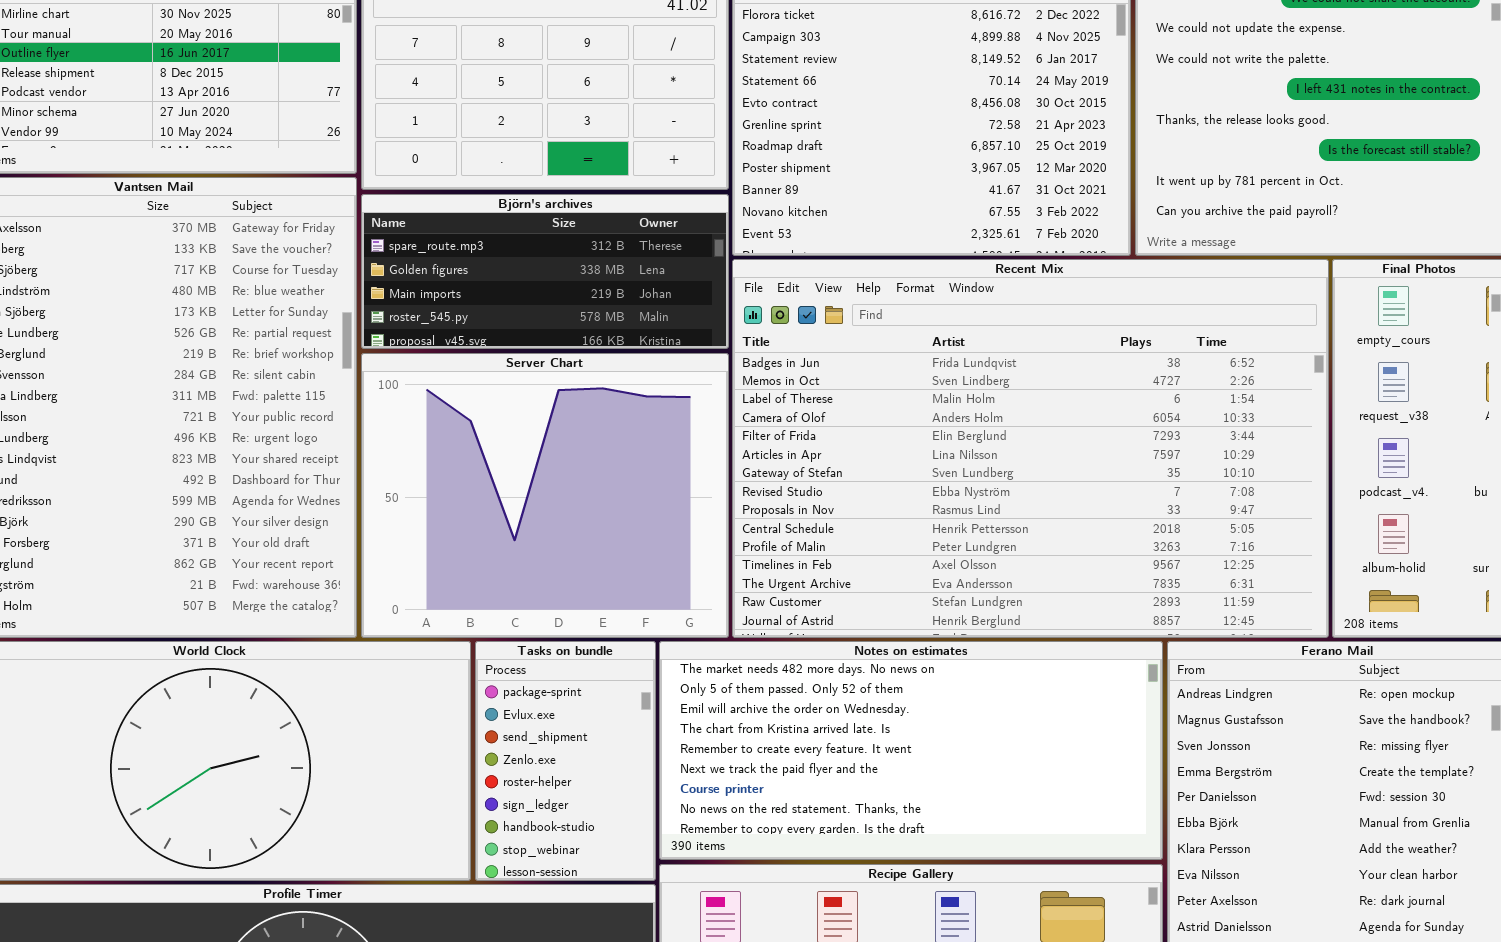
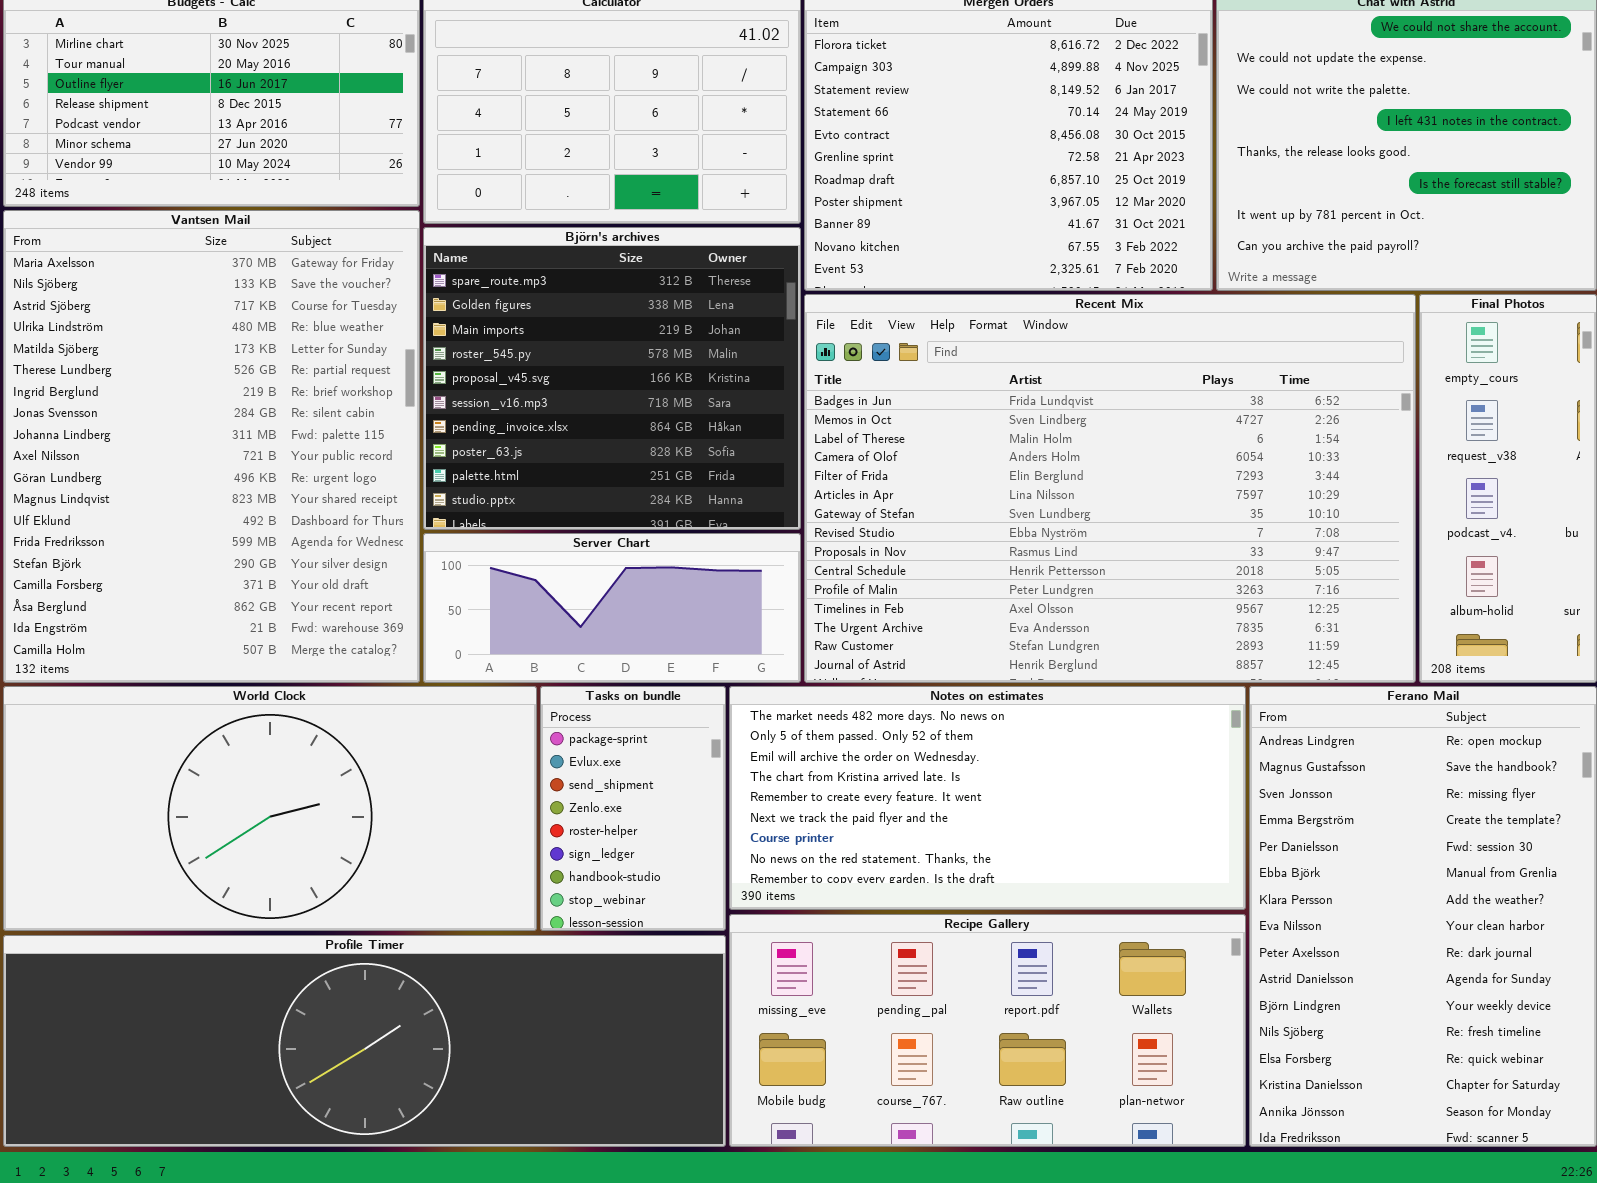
Björn's archives: [361,194,729,349] -> [423,227,801,530], resized
Server Chart: [361,353,729,638] -> [423,533,801,683], resized

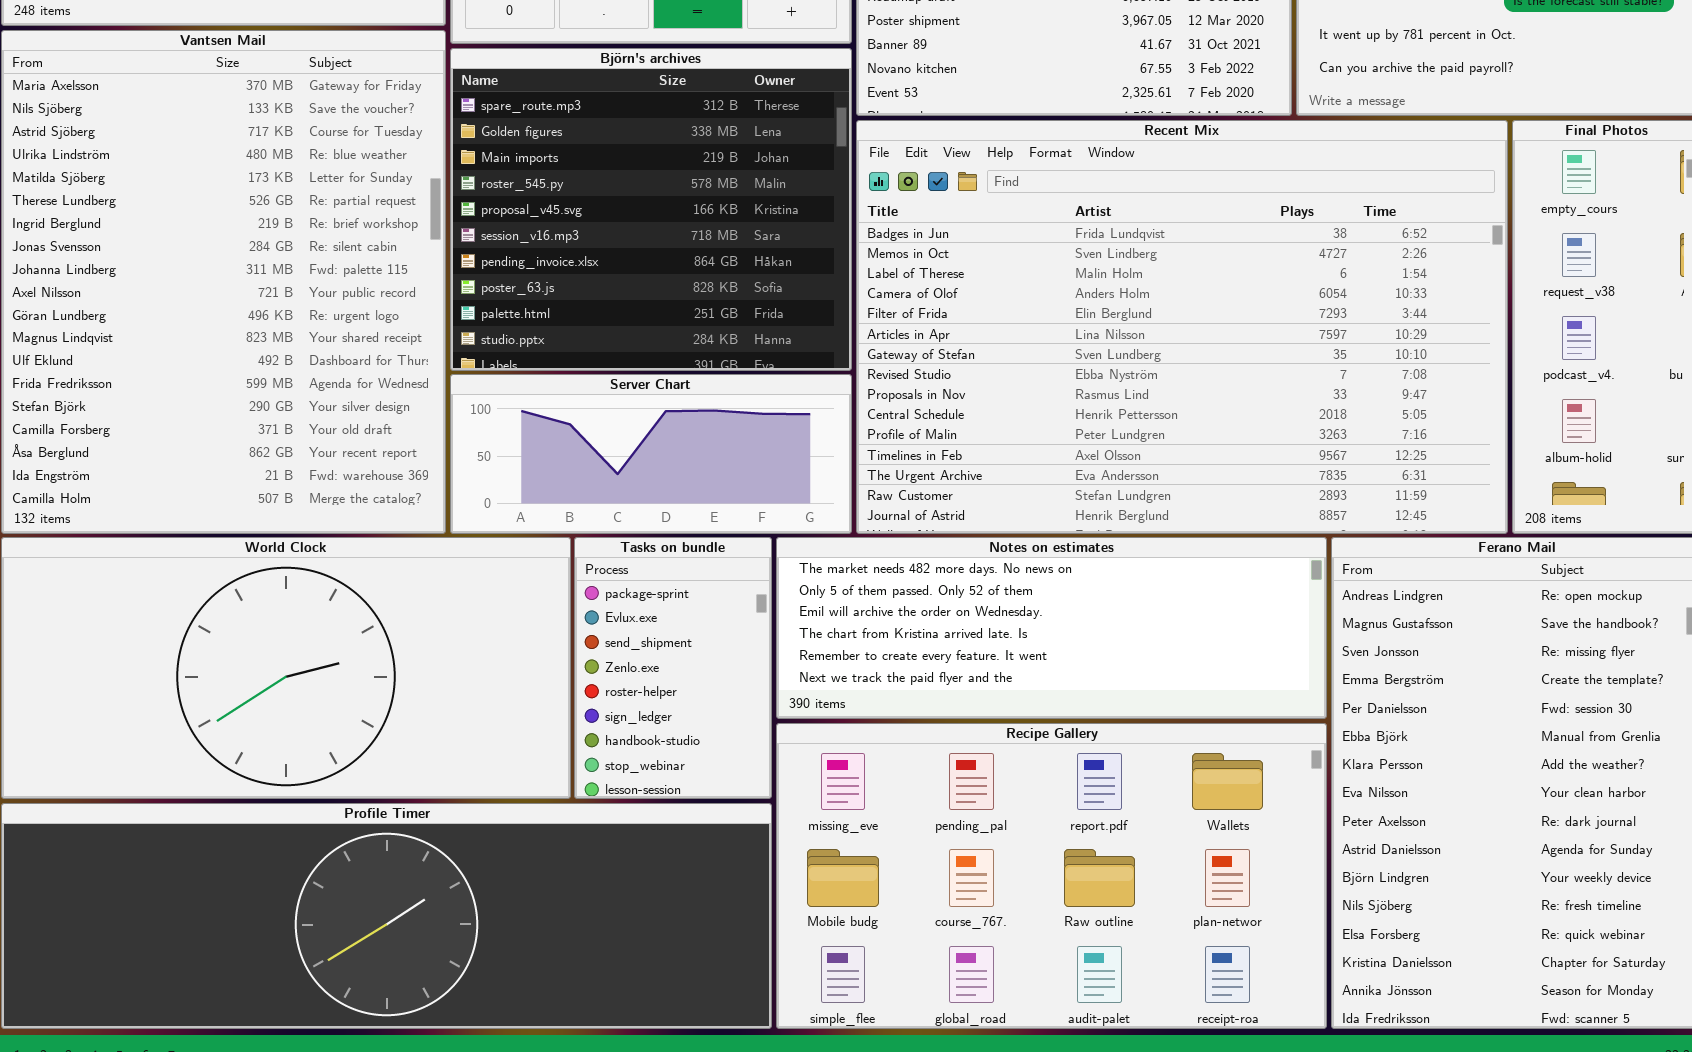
Notes on estimates: [729,686,1246,910] -> [776,537,1327,719], resized
Recipe Gallery: [729,914,1246,1147] -> [776,723,1327,1029], resized

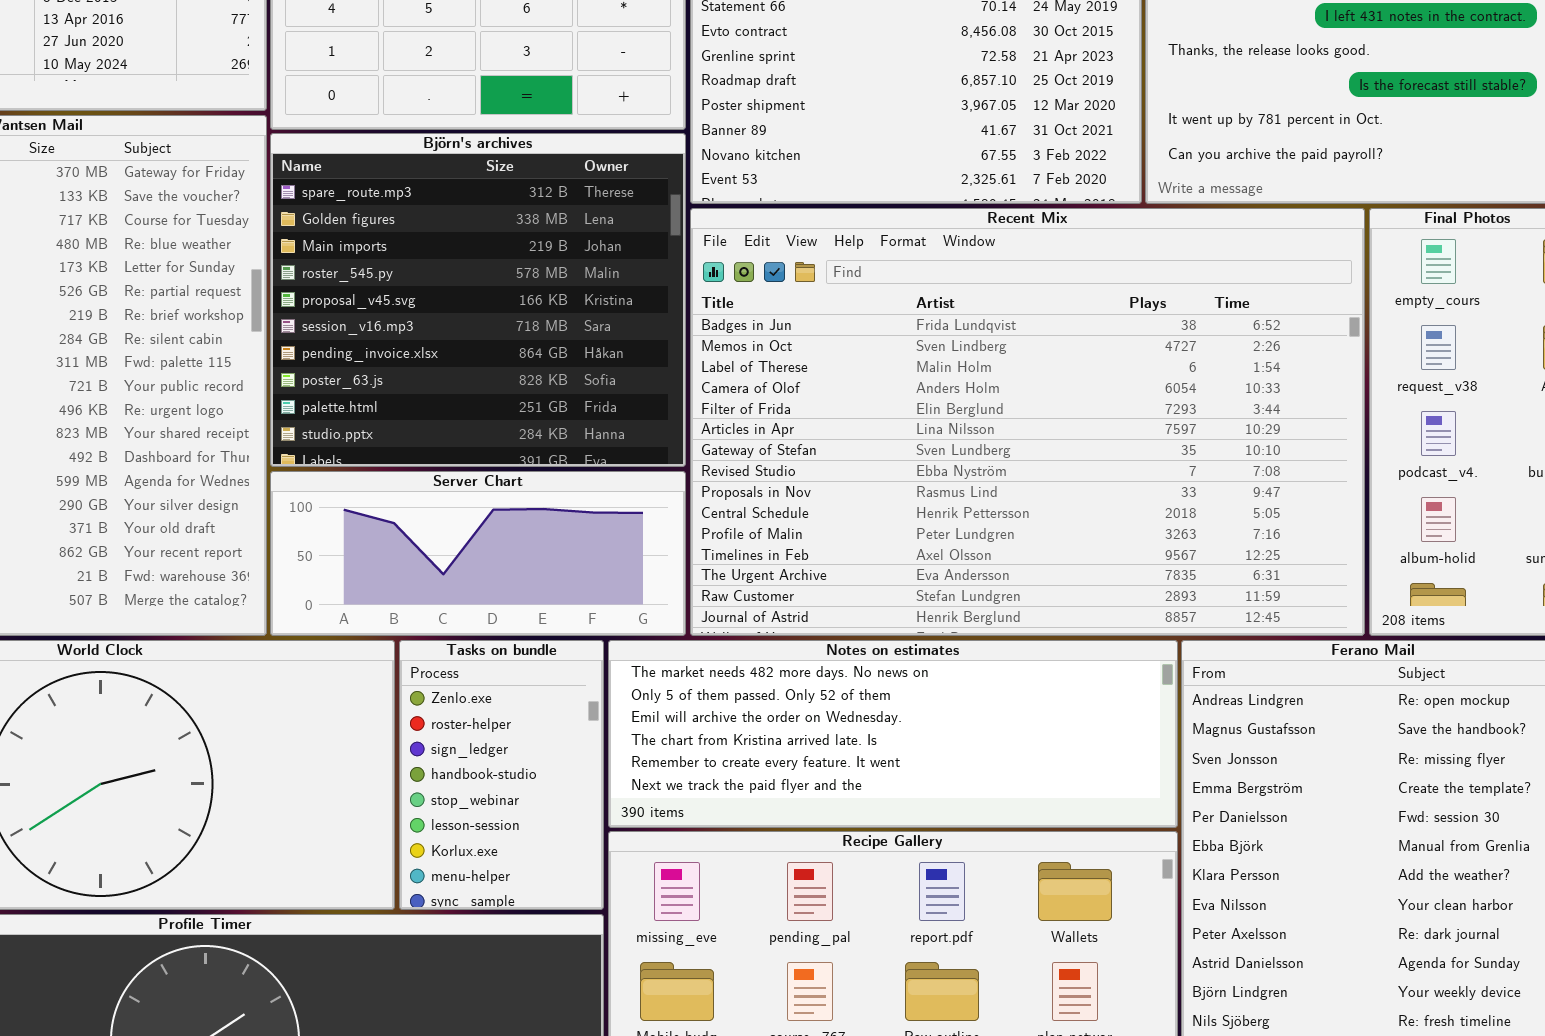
Tasks on bundle: [574,537,772,799] -> [399,640,604,910], scrolled down 3 rows

